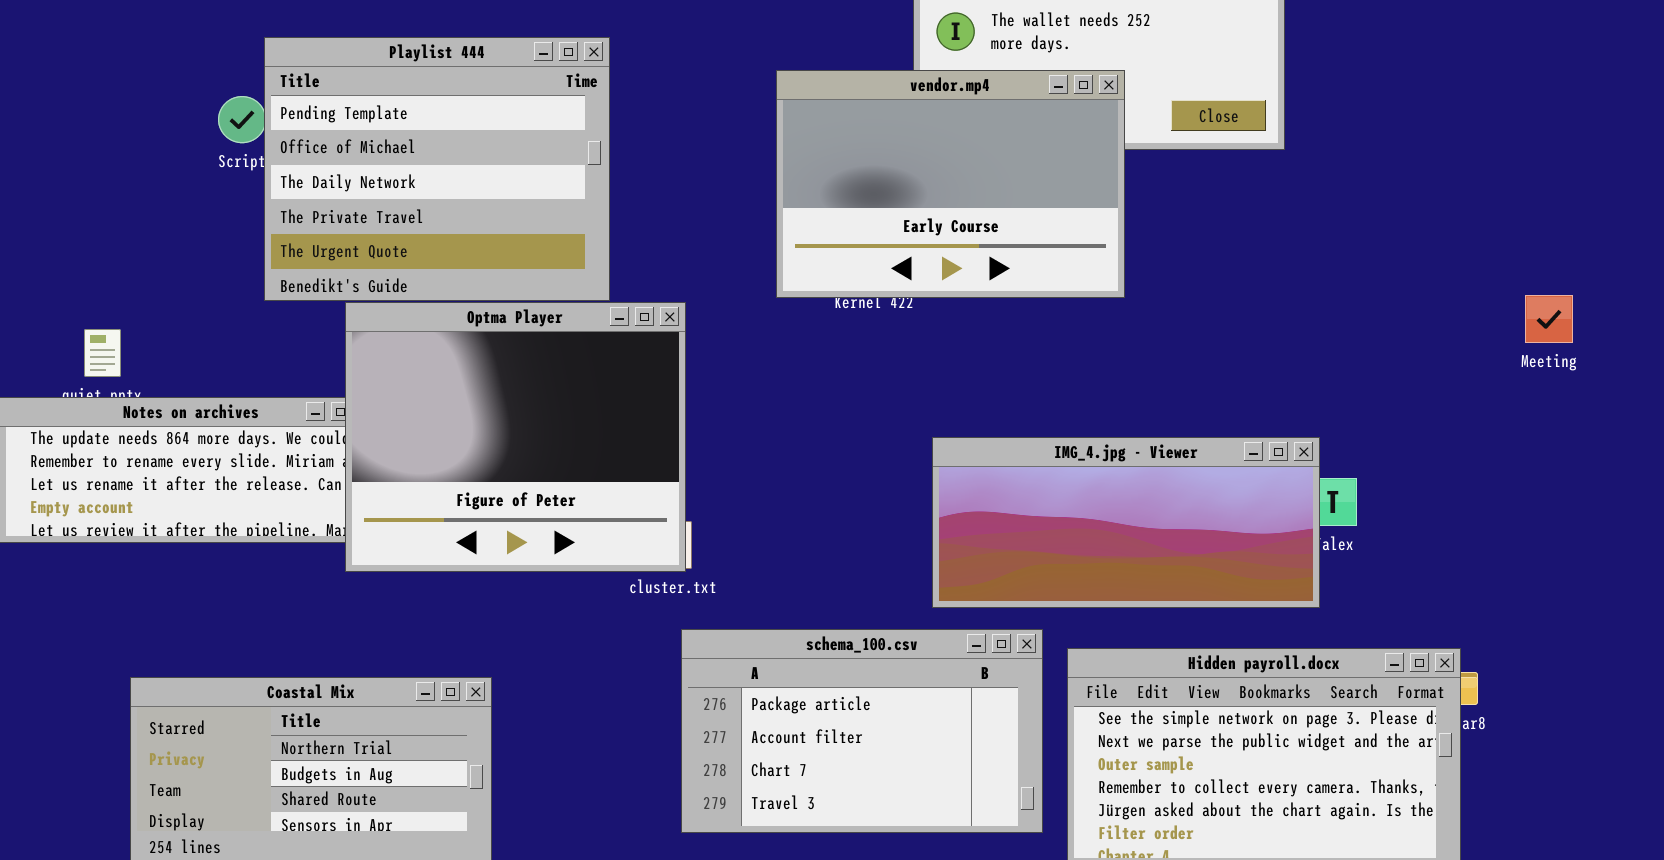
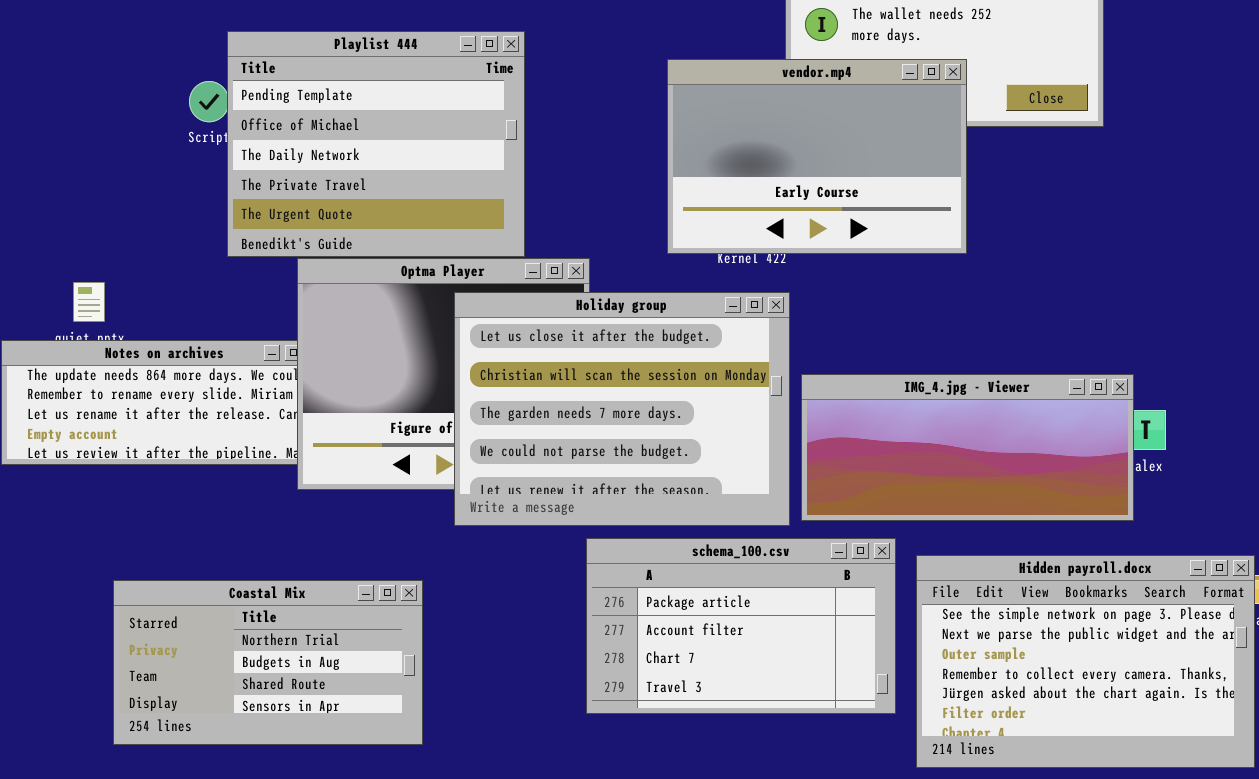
Holiday group: none -> [454,292,790,526], opened

